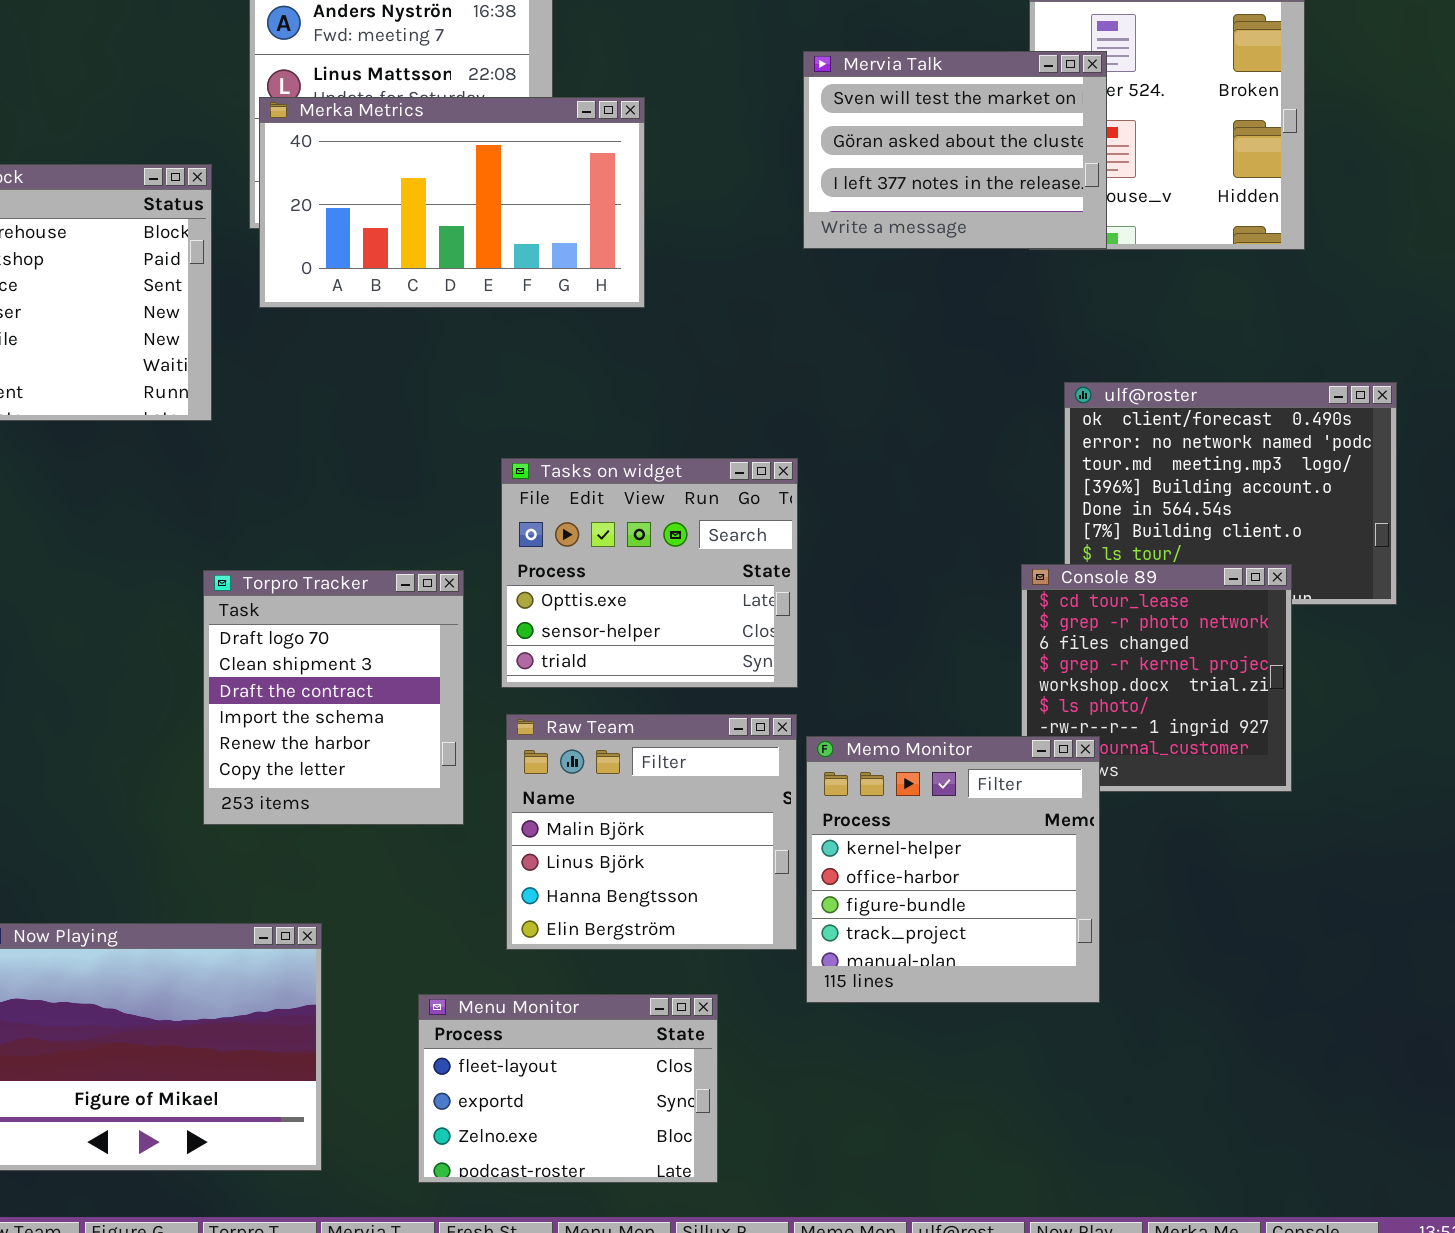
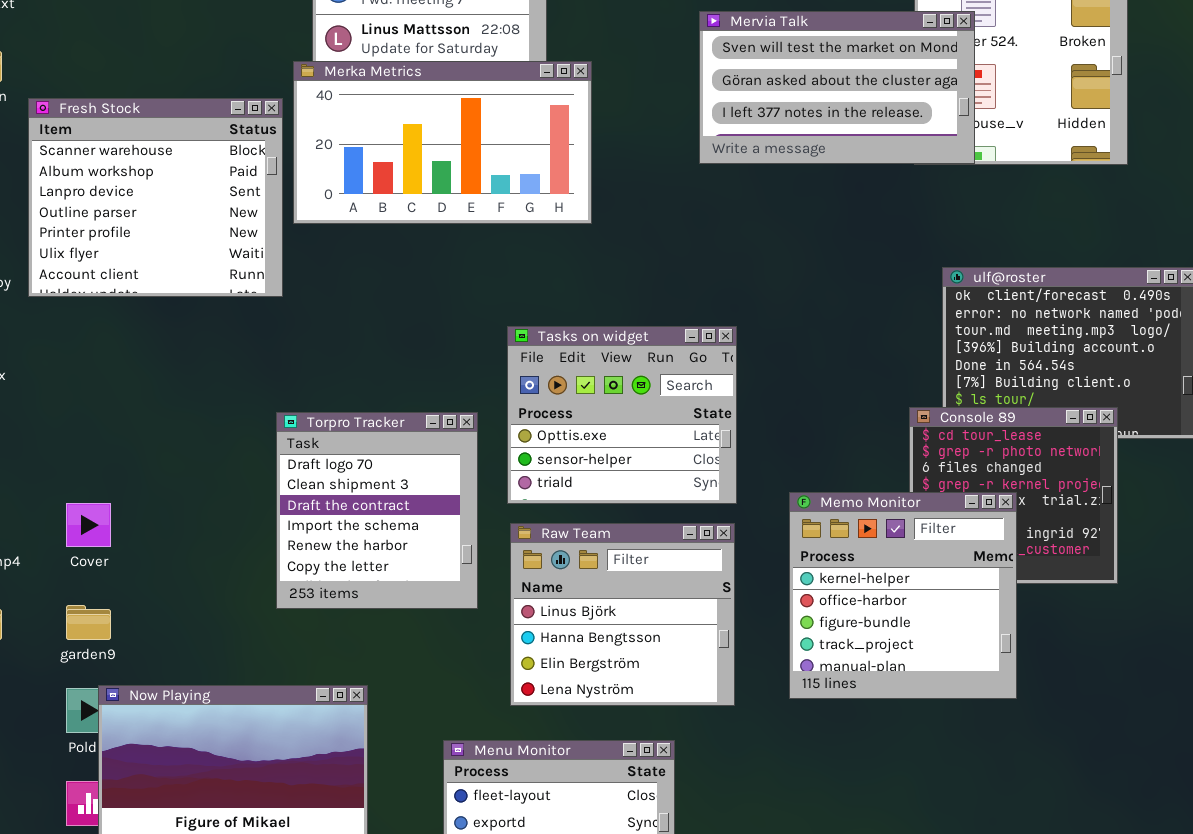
Mervia Talk: [803,51,1107,249] -> [699,11,975,164], resized
Merka Metrics: [259,97,645,308] -> [293,61,592,224], moved
Raw Team: [506,714,797,950] -> [510,523,735,706], scrolled down 1 row
Memo Monitor: [806,736,1100,1003] -> [789,492,1017,699], moved

